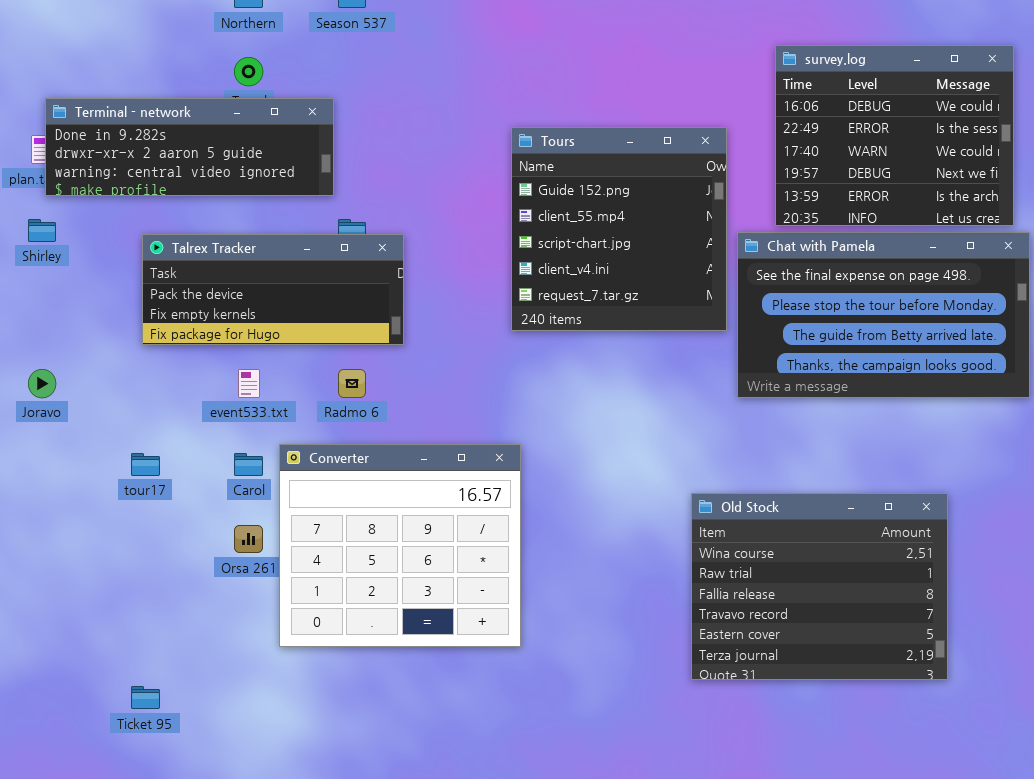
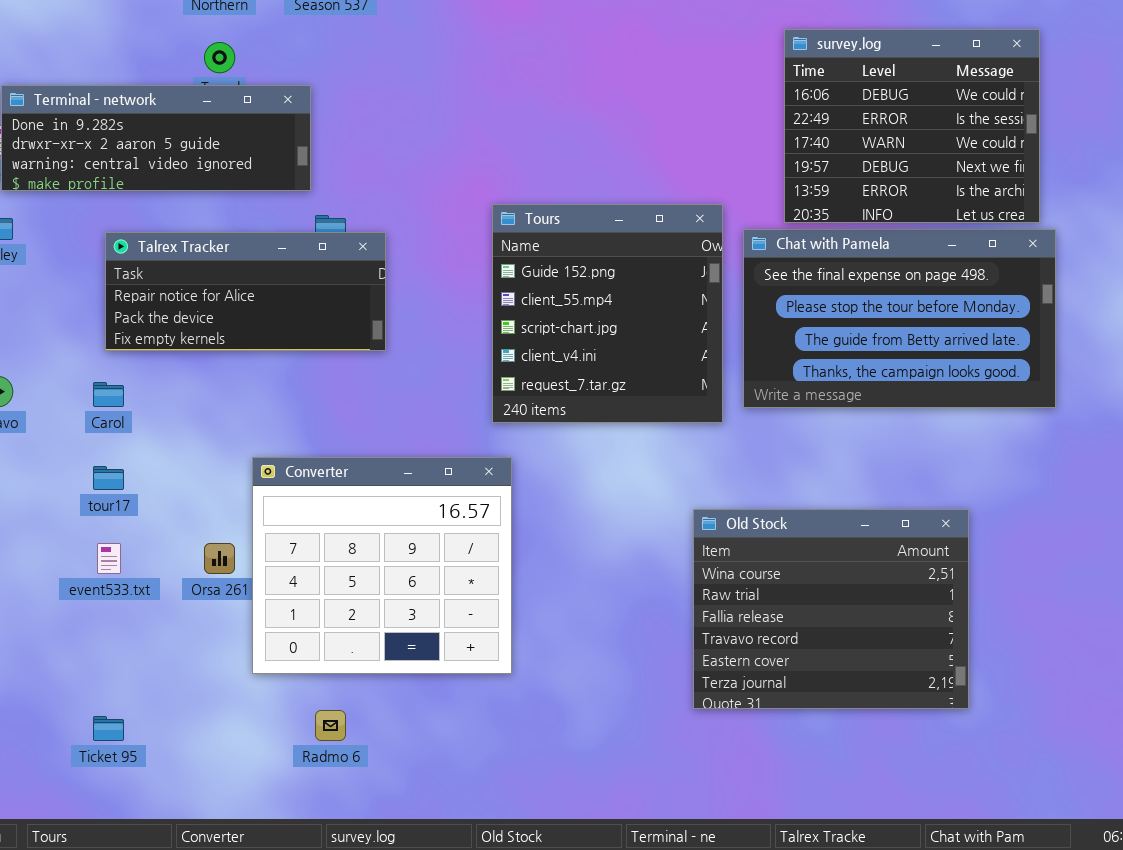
Tours: [511,127,727,331] -> [492,204,723,423], moved
Talrex Tracker: [142,234,404,345] -> [105,232,386,351], scrolled up 1 row
event533.txt: [238,369,260,398] -> [97,543,121,574], moved
Radmo 6: [338,369,366,398] -> [315,710,346,741], moved
Carol: [234,453,263,476] -> [93,382,124,407], moved

